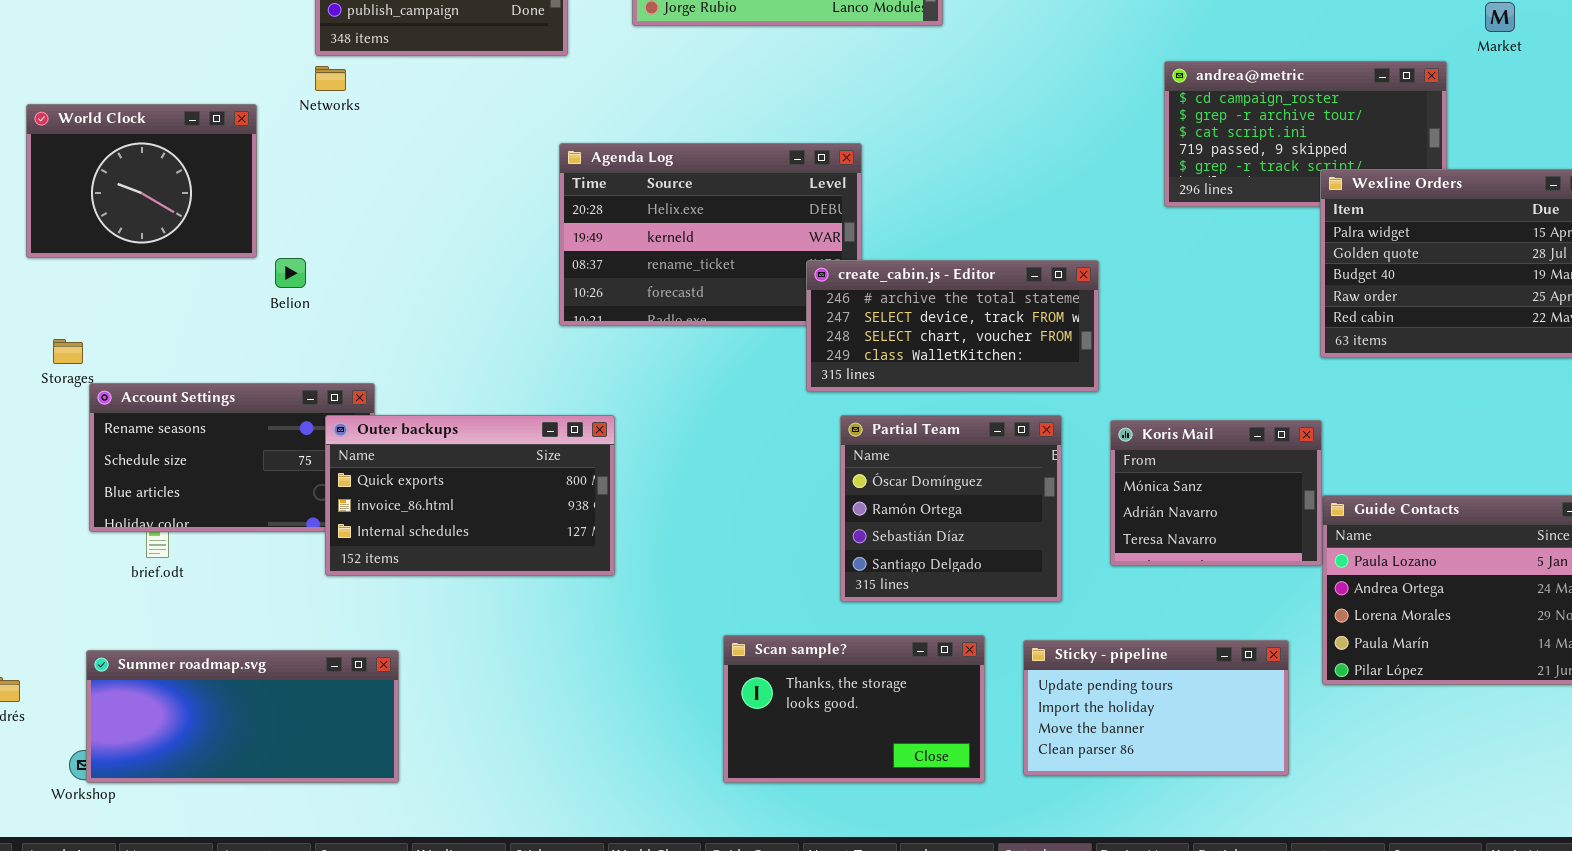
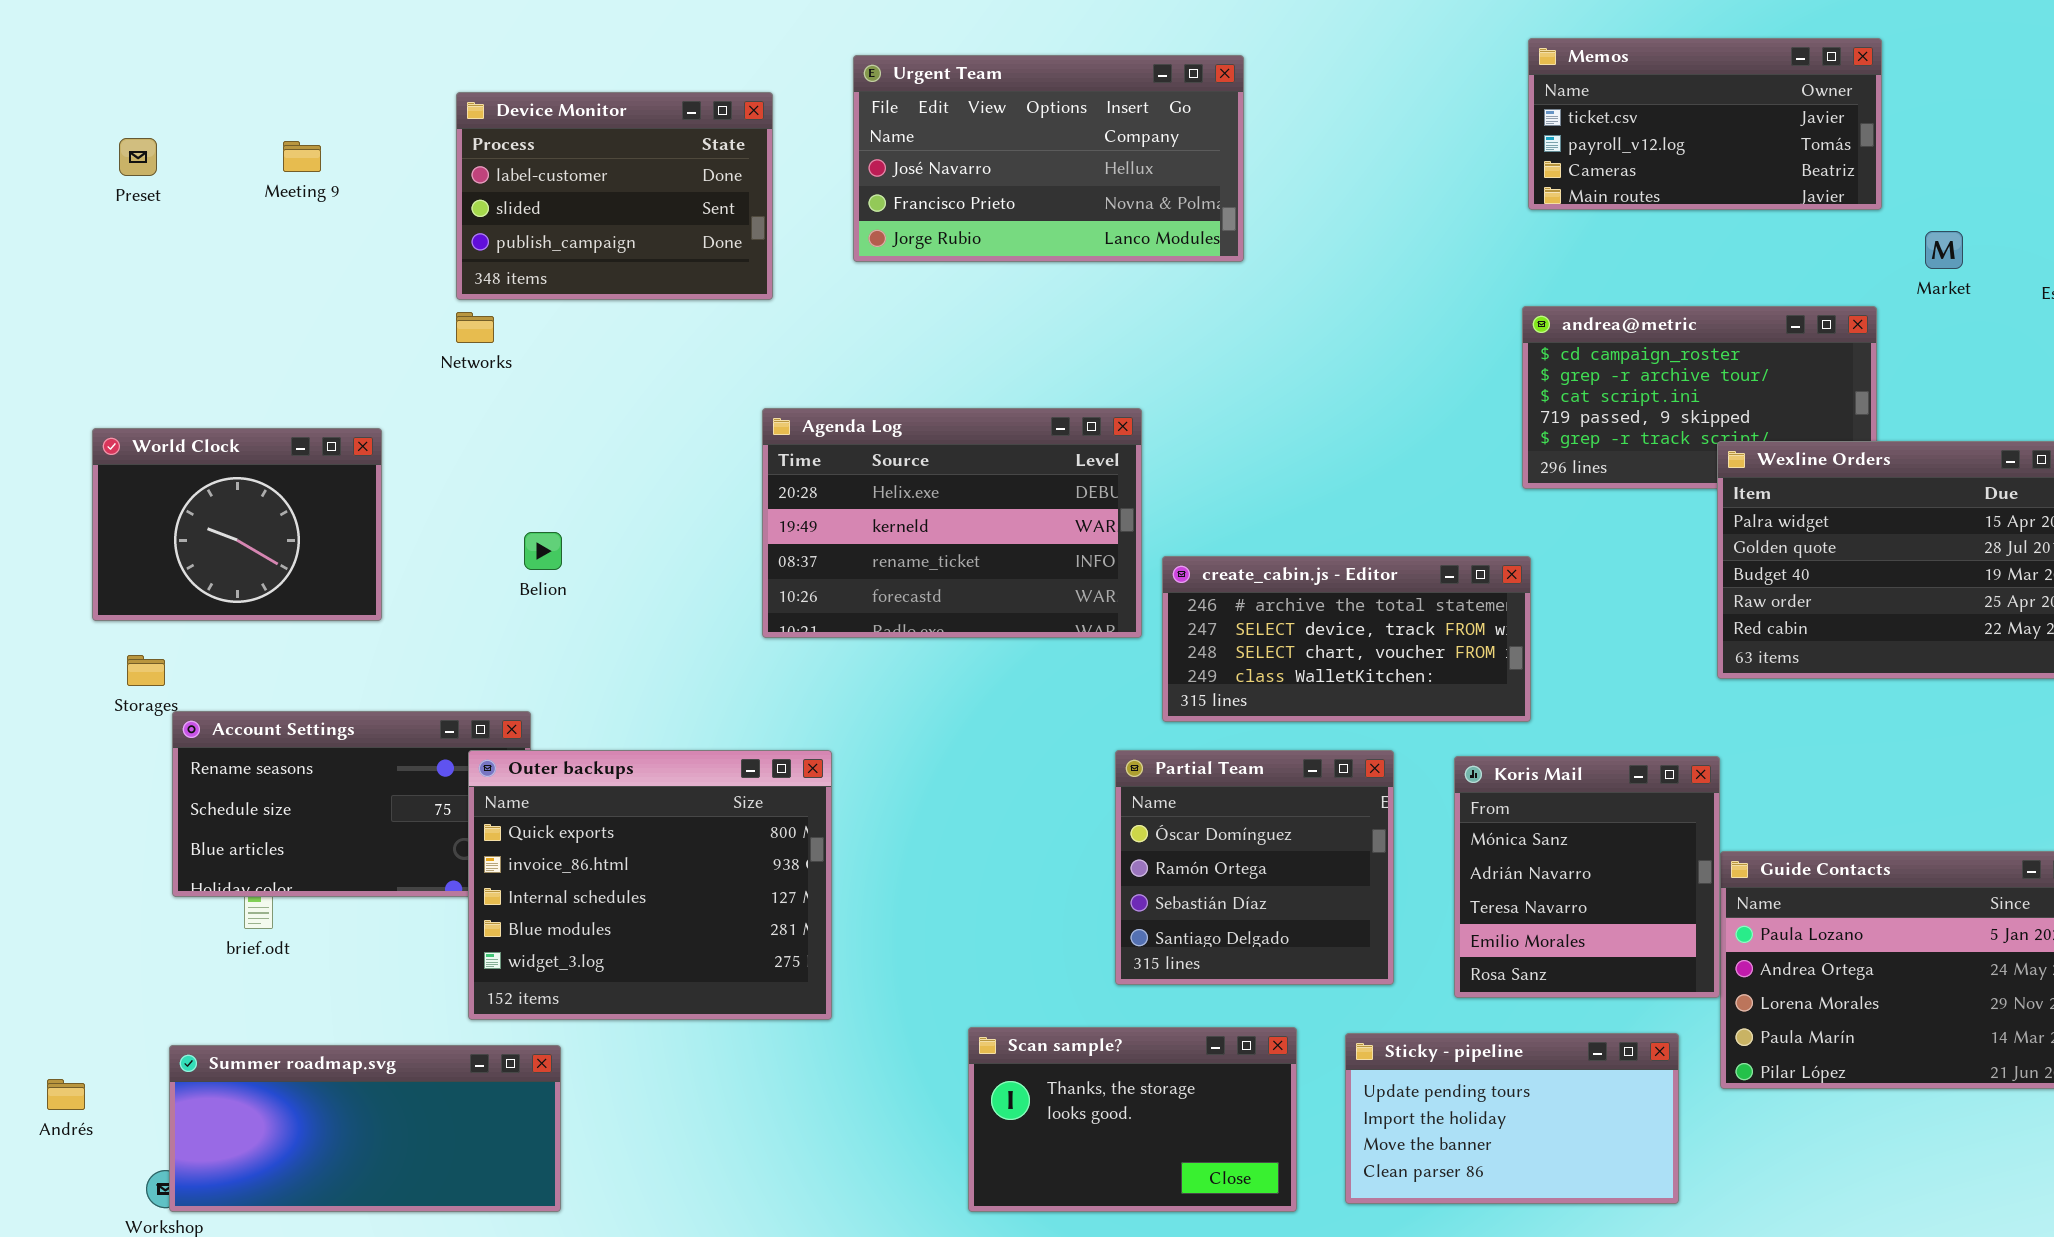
World Clock: [26,104,257,258] -> [92,428,382,621], moved
Belion: [275,258,306,288] -> [524,532,562,570], moved
create_cabin.js - Editor: [806,260,1099,392] -> [1162,556,1531,722], moved
Outer backups: [325,415,615,576] -> [468,750,832,1020], resized
Koris Mail: [1110,420,1322,566] -> [1454,756,1720,998], resized

